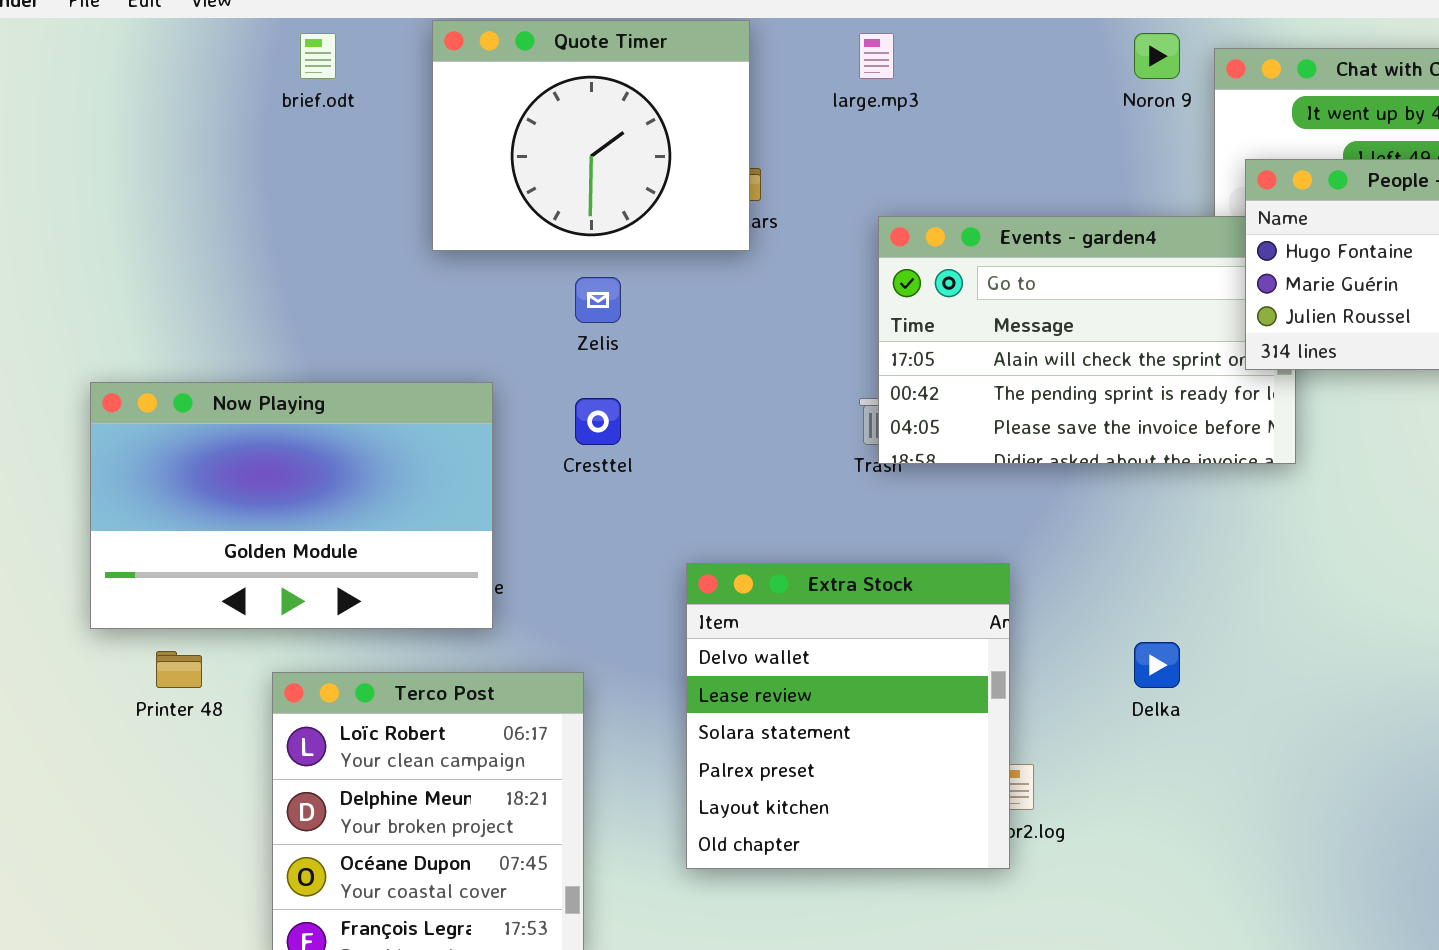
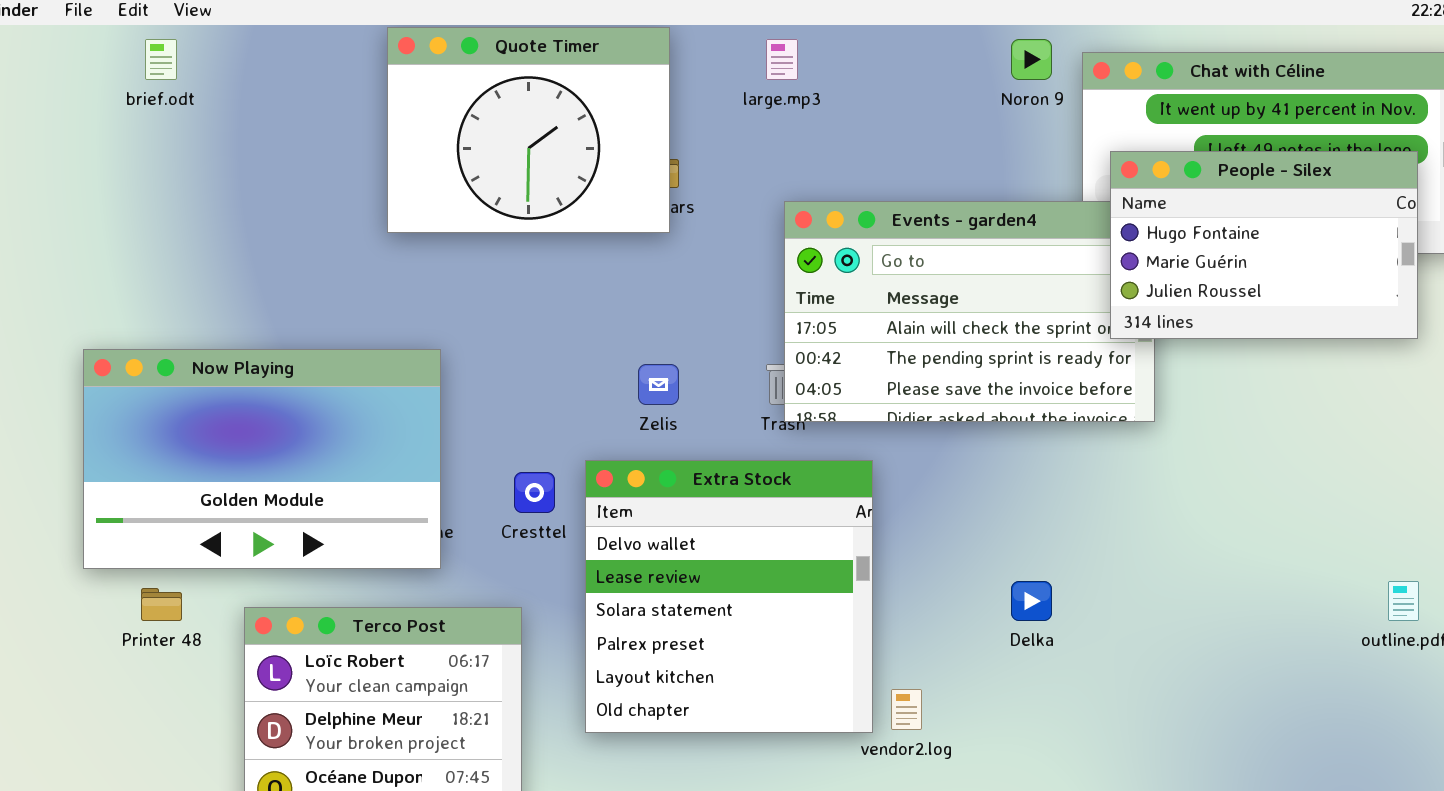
brief.odt: [300,33,336,79] -> [145,39,177,80], moved
Zelis: [575,277,621,323] -> [638,364,679,405], moved
Cresttel: [575,398,621,445] -> [514,472,555,513], moved
Extra Stock: [686,563,1010,869] -> [585,460,873,733], moved

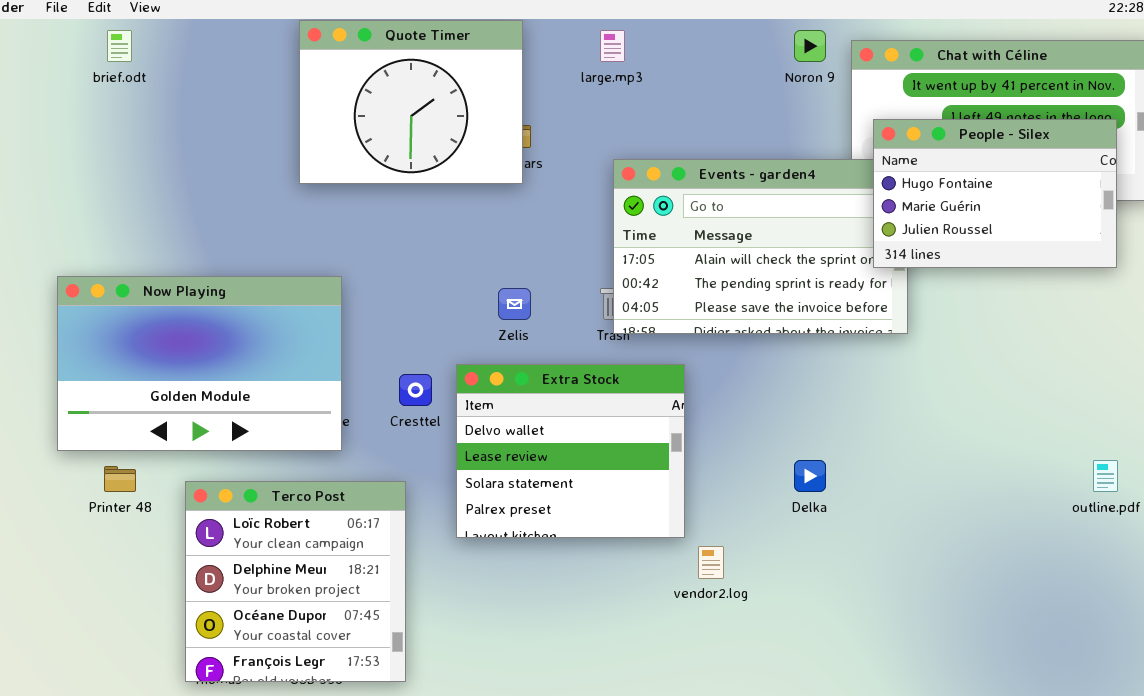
Extra Stock: [585,460,873,733] -> [456,364,685,538], resized

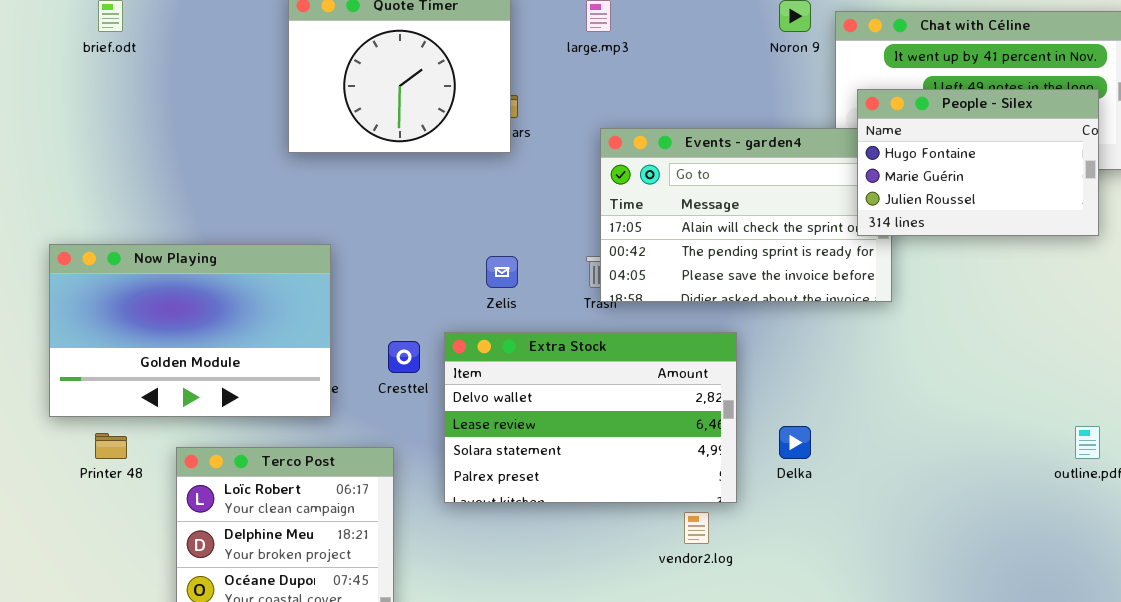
Extra Stock: [456,364,685,538] -> [444,332,737,503], resized

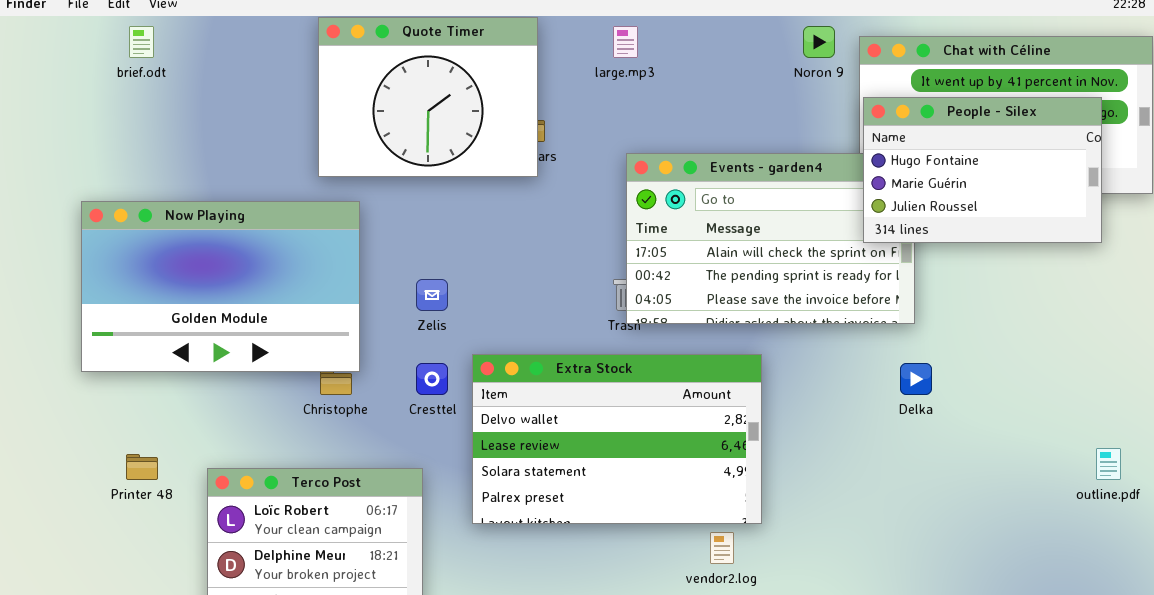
People - Silex: [857,89,1099,236] -> [863,97,1102,243], moved
Now Playing: [49,244,331,417] -> [81,201,360,372], moved
Zelis: [486,256,518,288] -> [416,279,448,311], moved
Delka: [779,426,811,459] -> [900,363,932,395], moved

